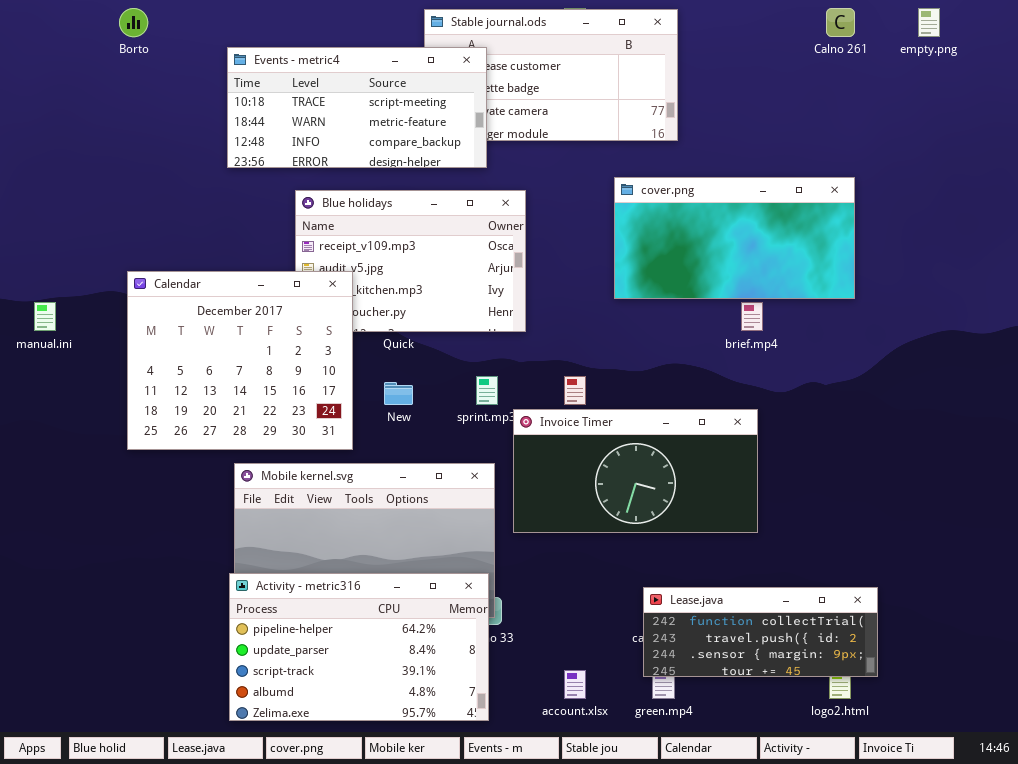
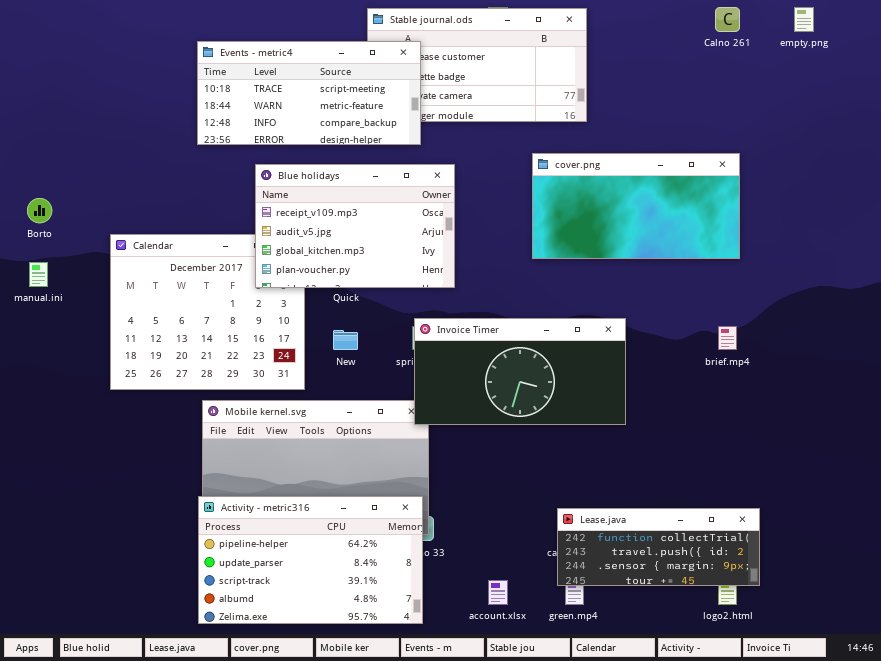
Borto: [119,8,148,37] -> [27,198,52,223], moved
Blue holidays: [295,190,526,332] -> [255,164,455,288], raised
brief.mp4: [741,302,763,331] -> [718,326,737,350], moved
Invoice Timer: [513,409,758,533] -> [414,318,626,425], moved

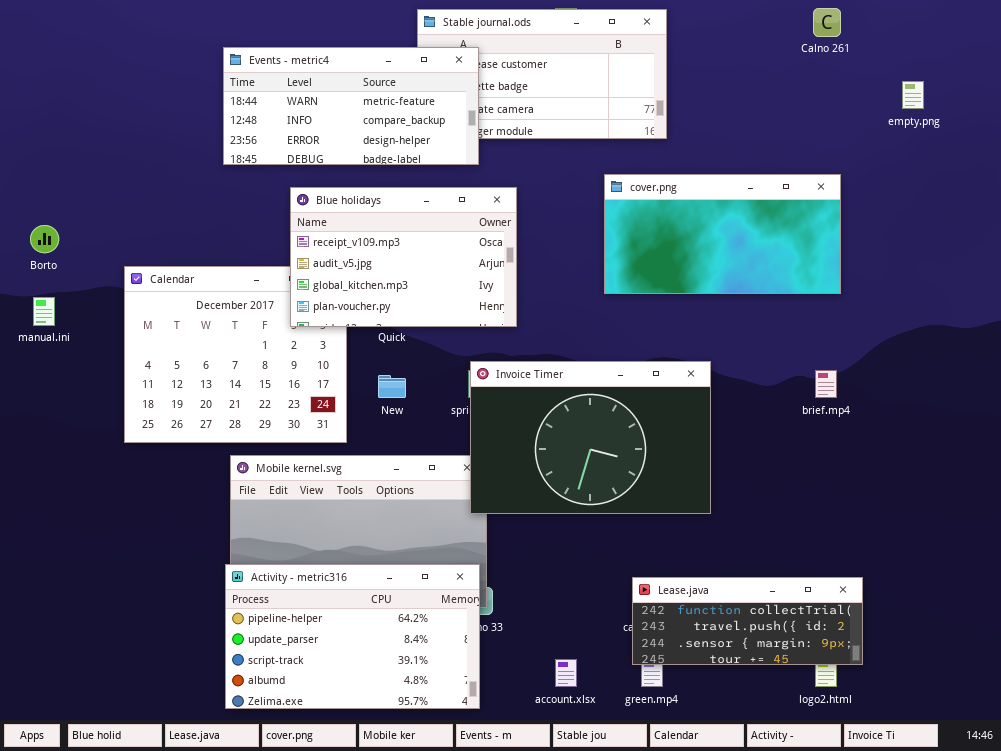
empty.png: [794,7,814,32] -> [902,81,924,109], moved
Events - metric4: [197,41,421,145] -> [223,47,479,165], scrolled down 1 row
Invoice Timer: [414,318,626,425] -> [470,361,711,514], resized

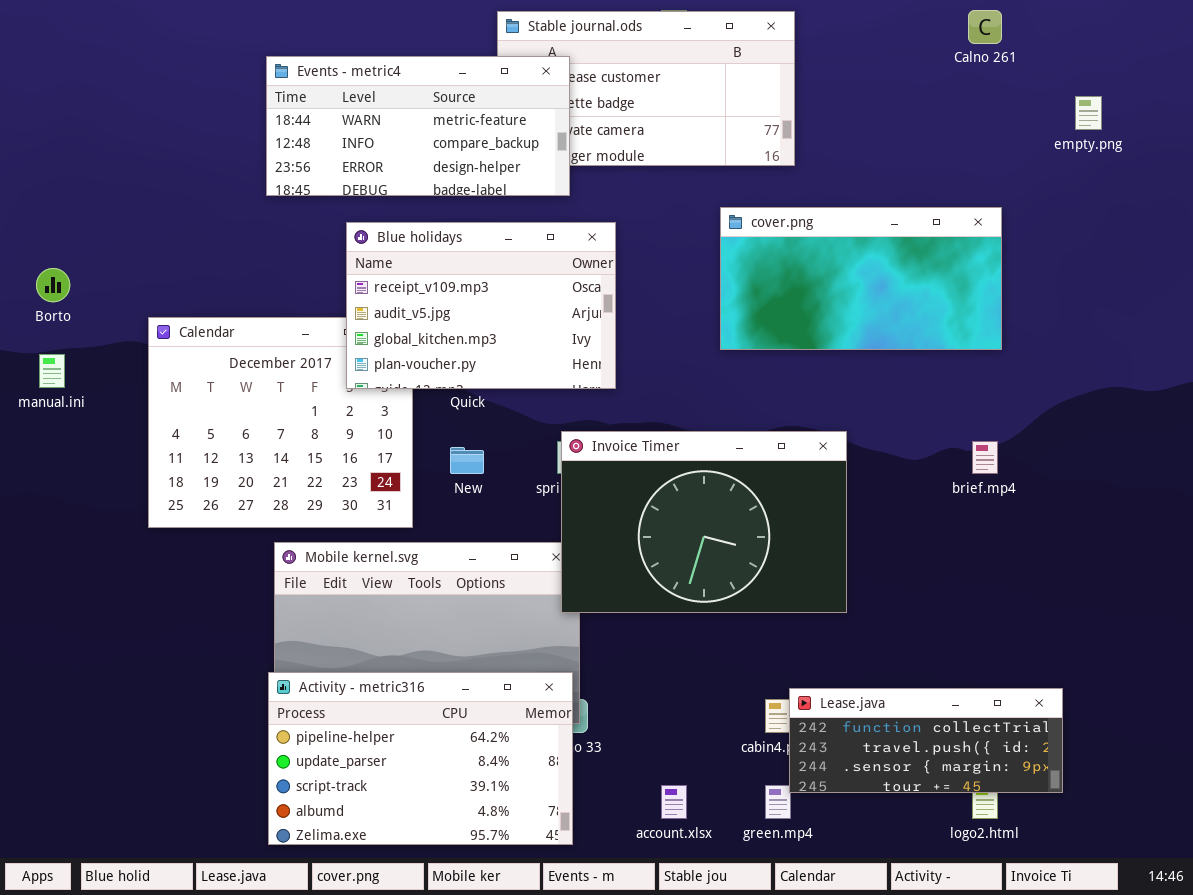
Lease.java: [632,577,863,665] -> [789,688,1063,793], moved

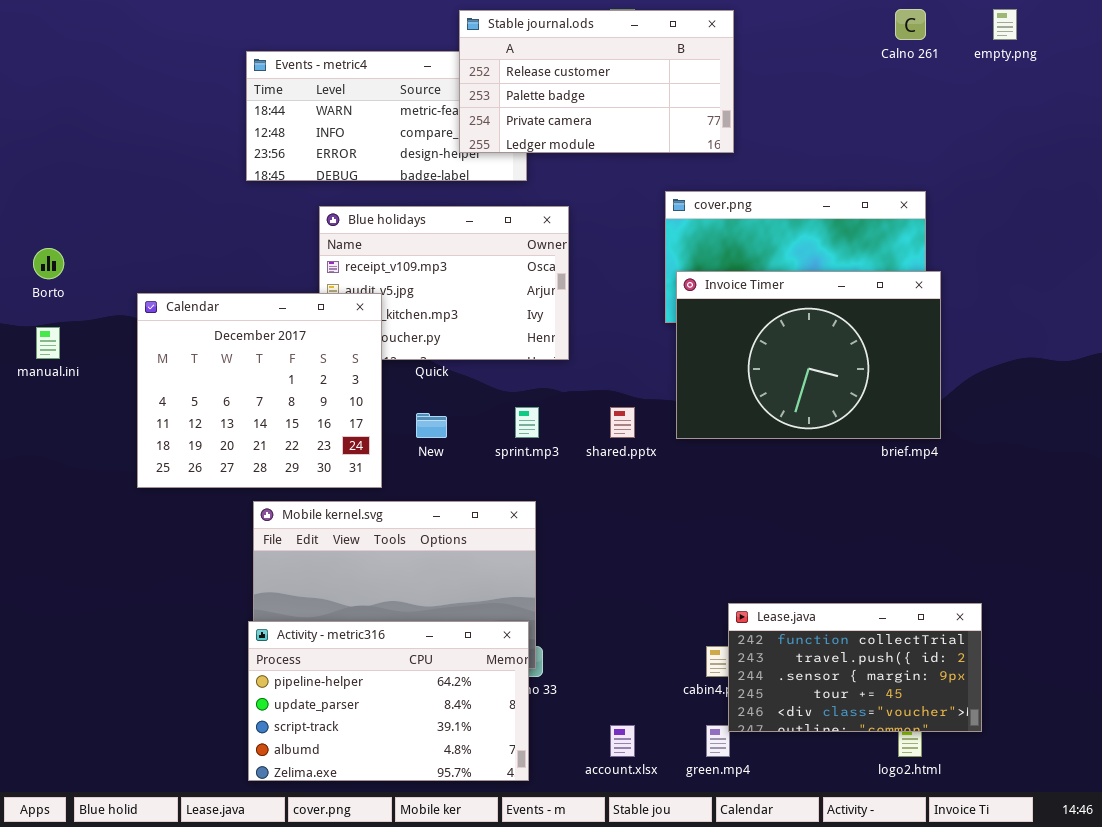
Stable journal.ods: [497,11,795,166] -> [459,10,734,153], raised
empty.png: [1075,96,1102,130] -> [993,9,1017,40], moved
Calendar: [148,317,413,528] -> [137,293,382,488], raised
Invoice Timer: [561,431,847,613] -> [676,271,941,439], moved
Lease.java: [789,688,1063,793] -> [728,603,982,732], resized

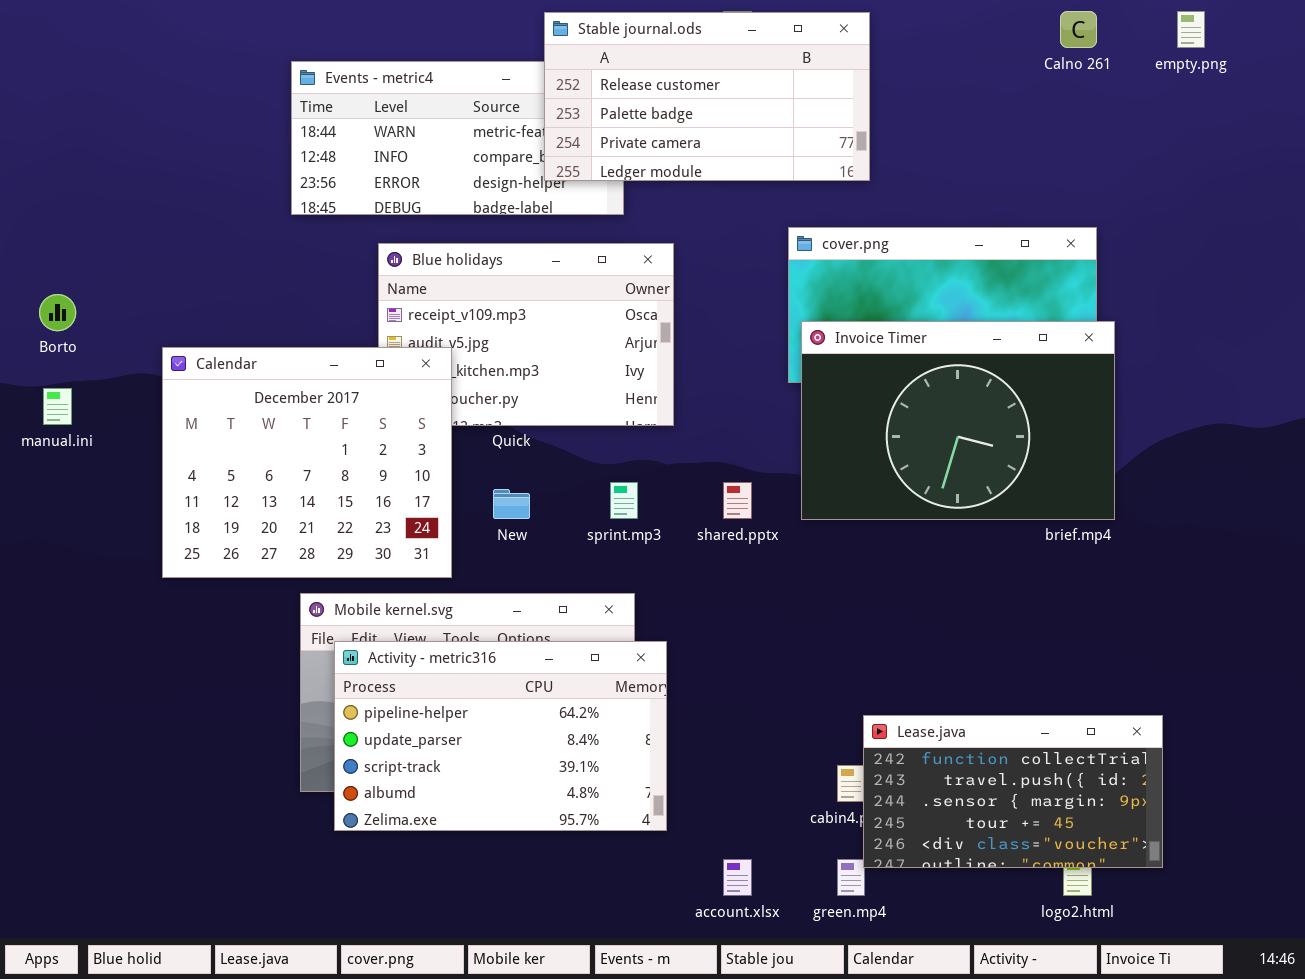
Activity - metric316: [248,621,529,781] -> [334,641,667,831], moved

